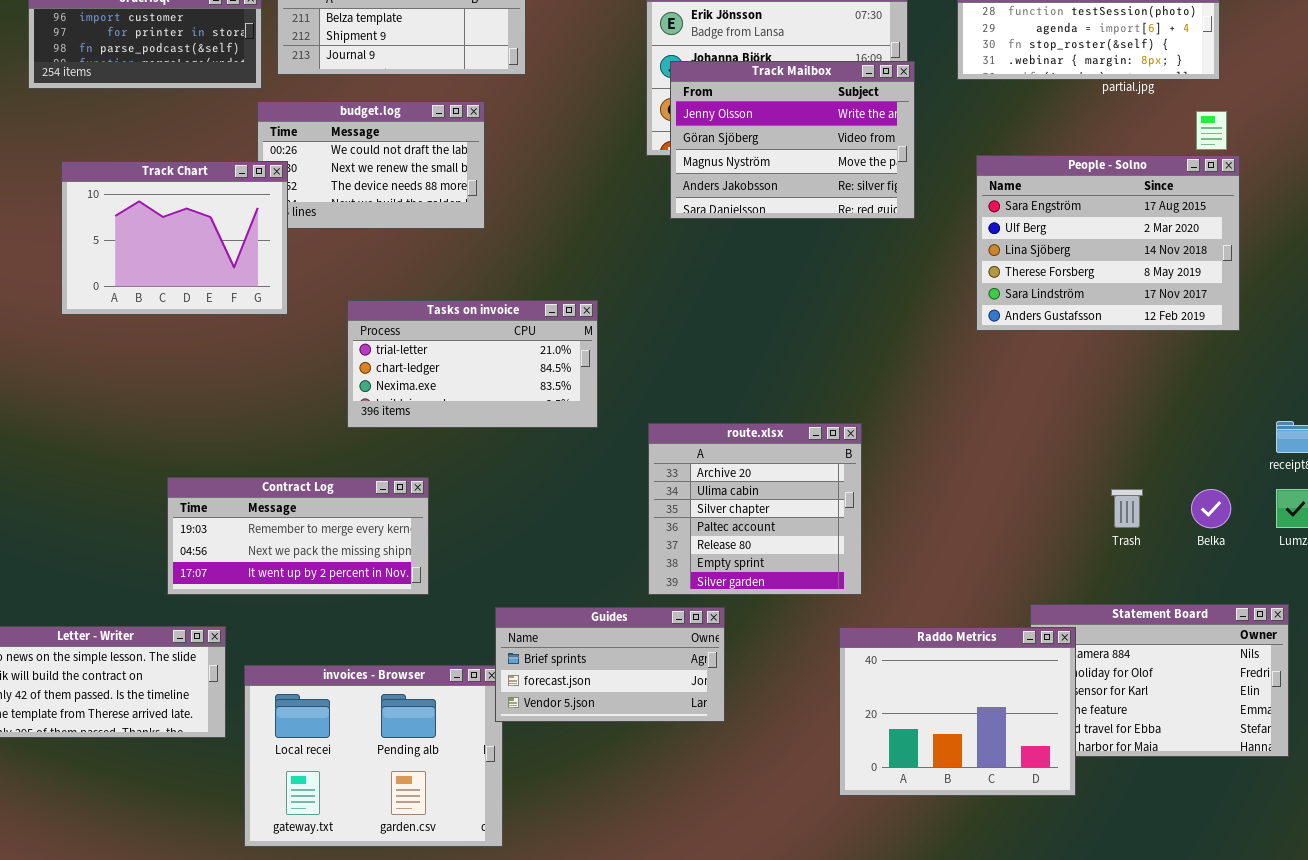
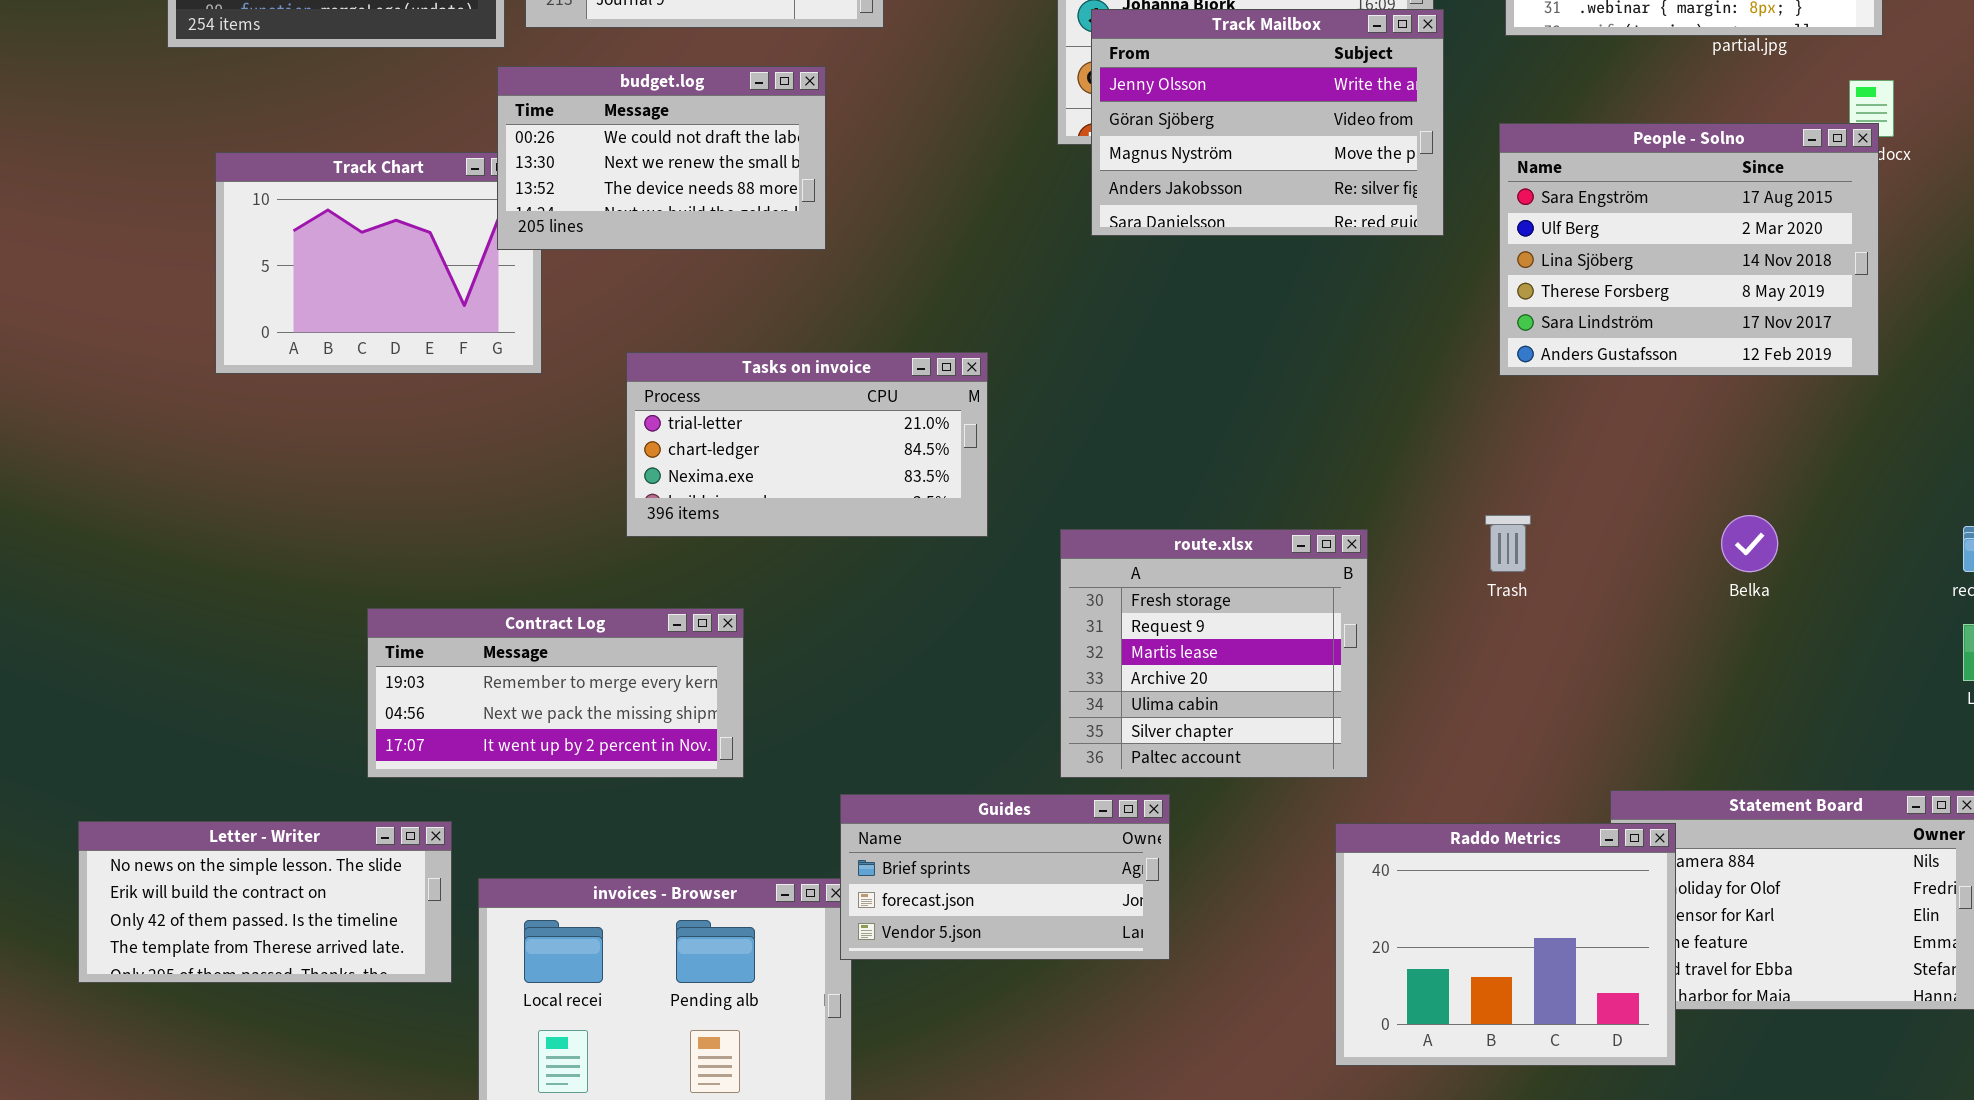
budget.log: [257,101,485,229] -> [497,66,826,250], raised
People - Solno: [976,155,1240,331] -> [1499,123,1879,376], moved
route.xlsx: [648,423,862,595] -> [1060,529,1368,778], scrolled up 3 rows
Trash: [1111,489,1143,528] -> [1485,515,1531,572], moved
Belka: [1191,489,1231,528] -> [1721,515,1778,572], moved

